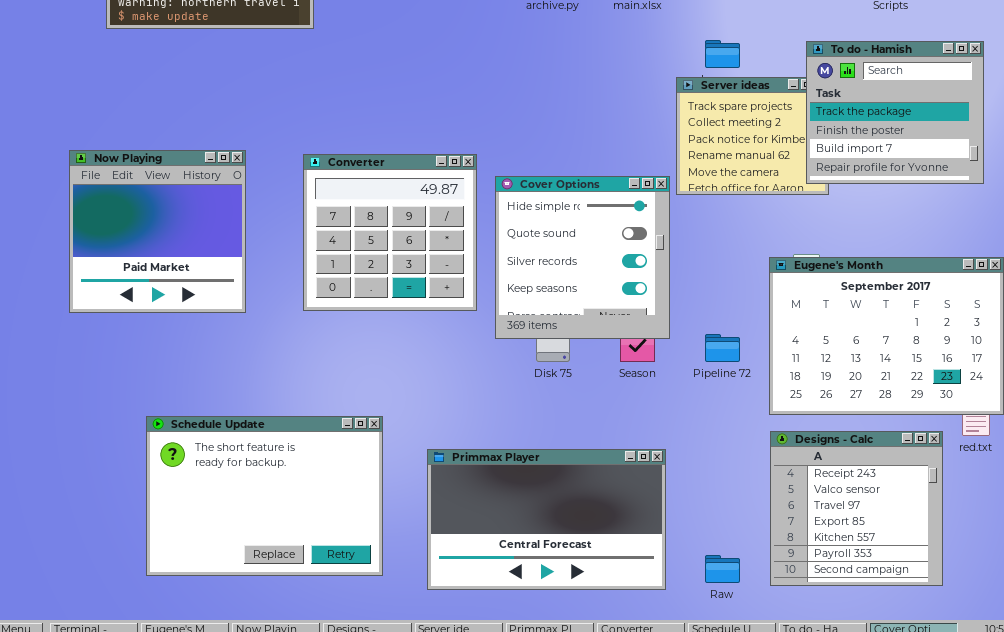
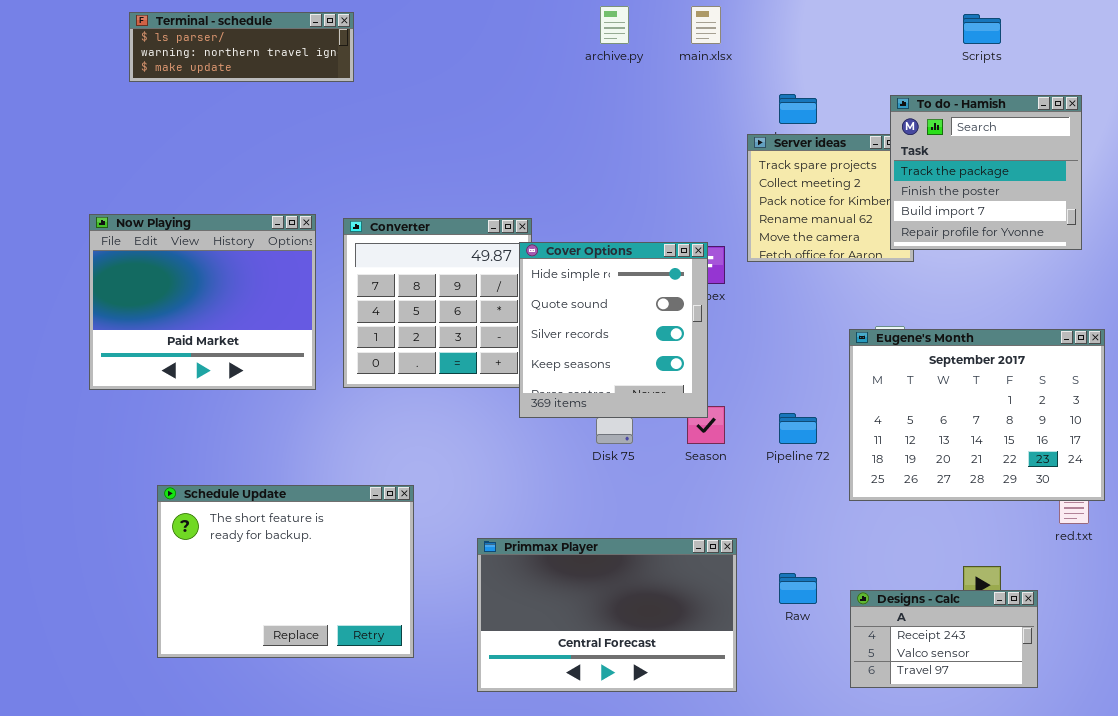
Now Playing: [69,150,246,313] -> [89,214,316,390], resized
Cover Options: [495,176,670,339] -> [519,242,708,418], moved
Schedule Update: [146,416,383,576] -> [157,485,414,658], moved
Designs - Calc: [770,431,943,586] -> [850,590,1038,688], resized
Raw: [705,555,740,583] -> [779,573,817,604], moved

